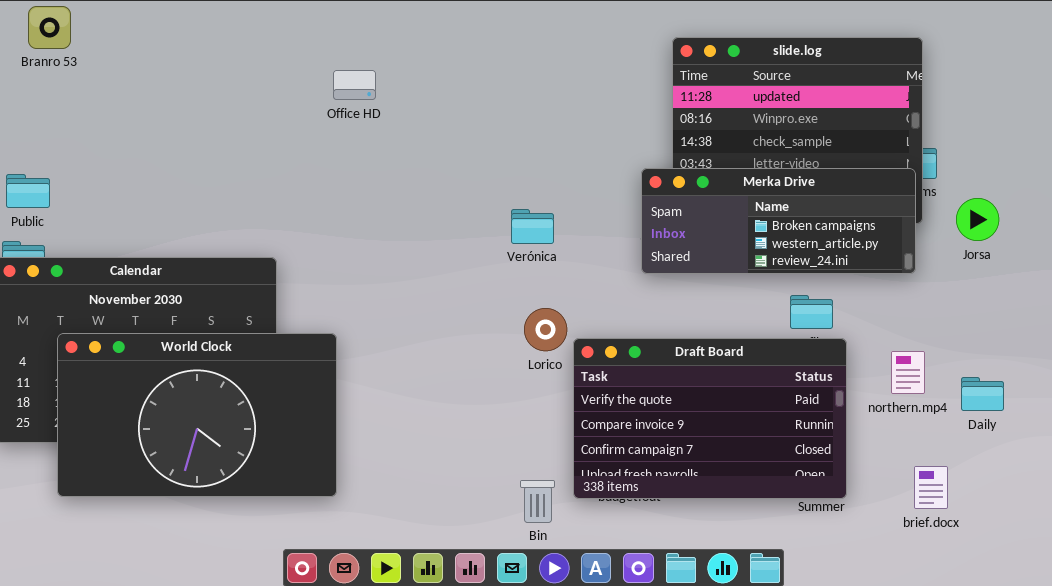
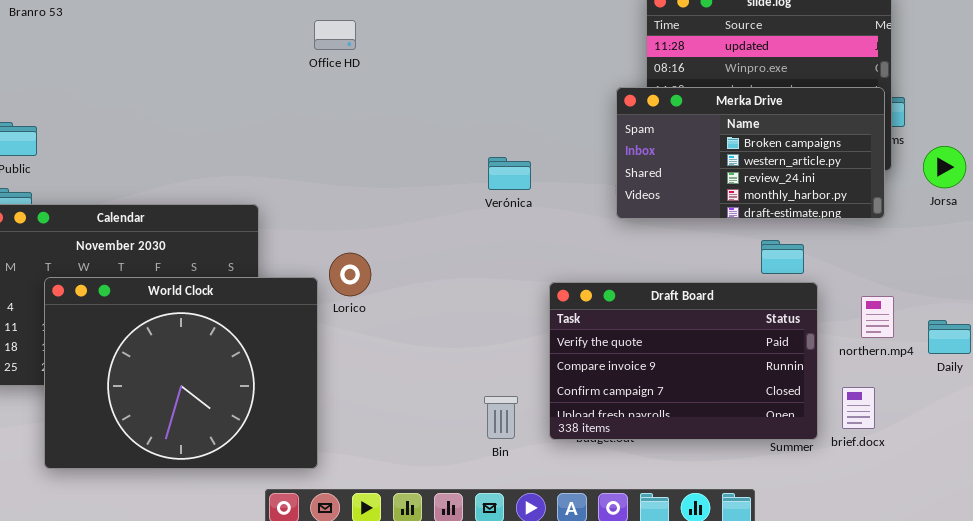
Merka Drive: [641,168,916,274] -> [616,87,885,219], resized
Lorico: [524,308,567,351] -> [329,253,371,296], moved
World Clock: [57,333,337,497] -> [44,277,318,469], resized
brief.docx: [914,466,948,509] -> [842,387,875,429], moved
Bin: [520,480,555,523] -> [484,396,518,439], moved

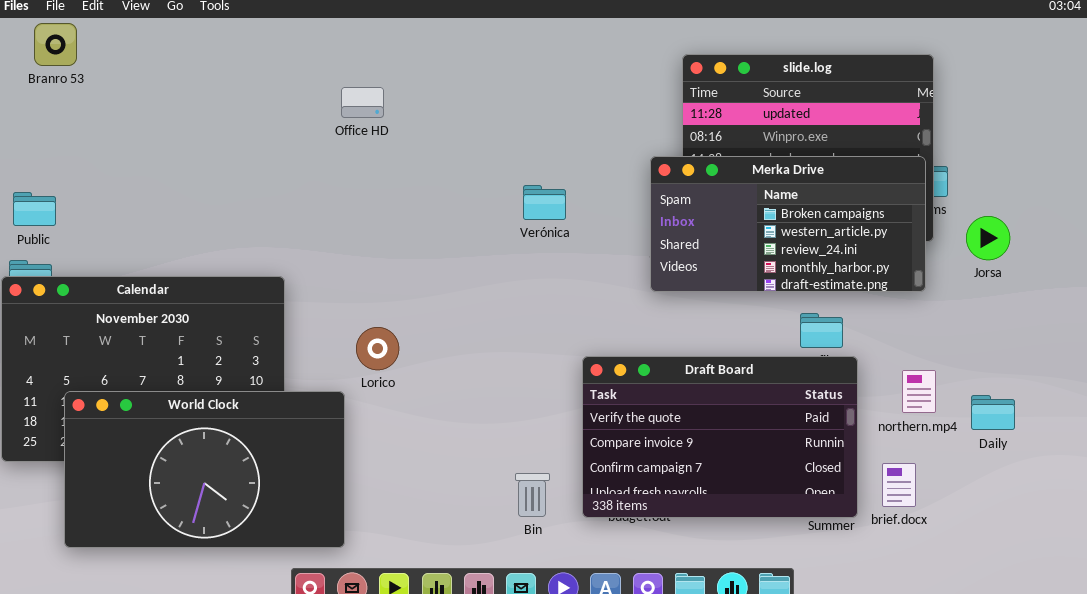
Verónica: [488,157,531,190] -> [523,185,566,220], moved
World Clock: [44,277,318,469] -> [64,391,345,548], resized

